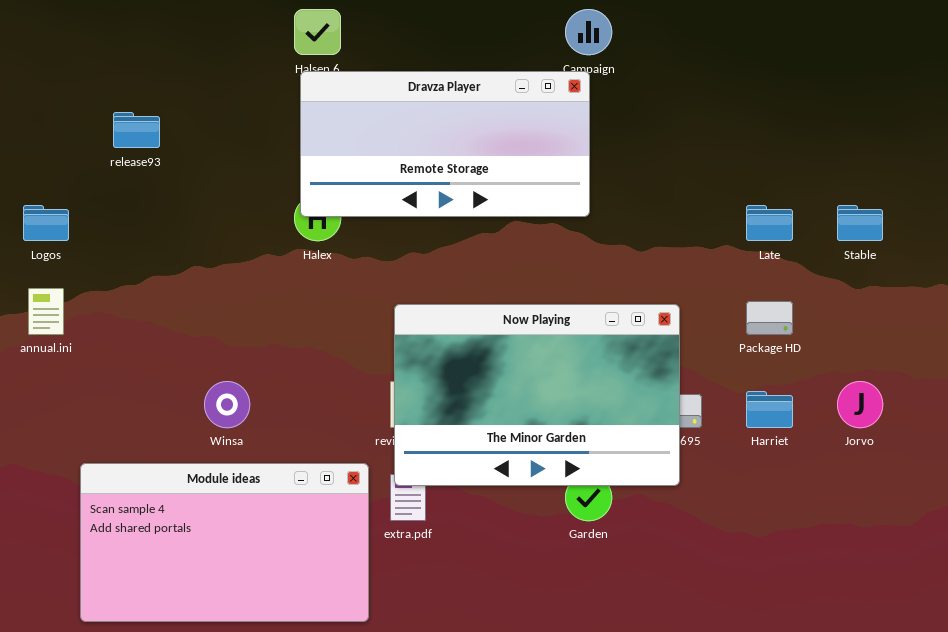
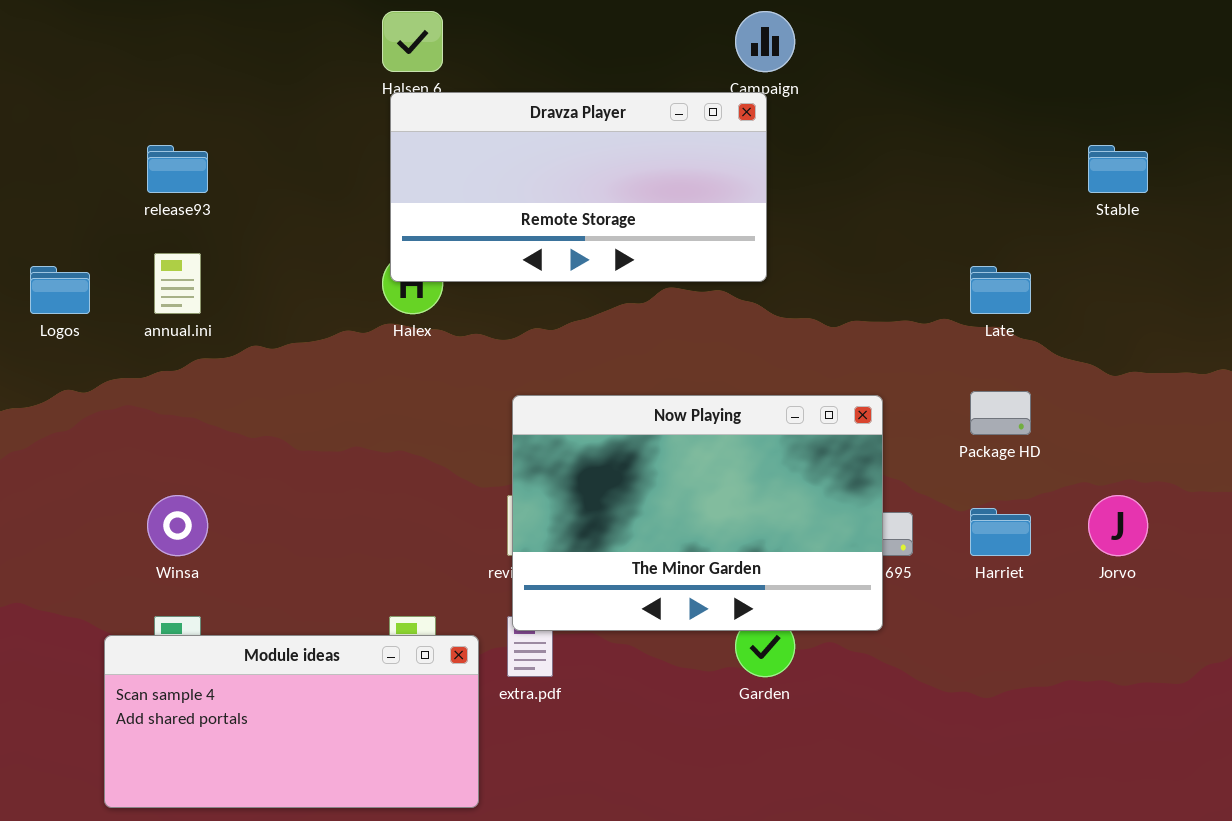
Stable: [837,205,883,241] -> [1088,145,1148,193], moved
annual.ini: [28,288,64,335] -> [154,253,201,314], moved
Winsa: [204,381,250,428] -> [147,495,208,556], moved
Module ideas: [80,463,369,622] -> [104,635,479,808], resized

